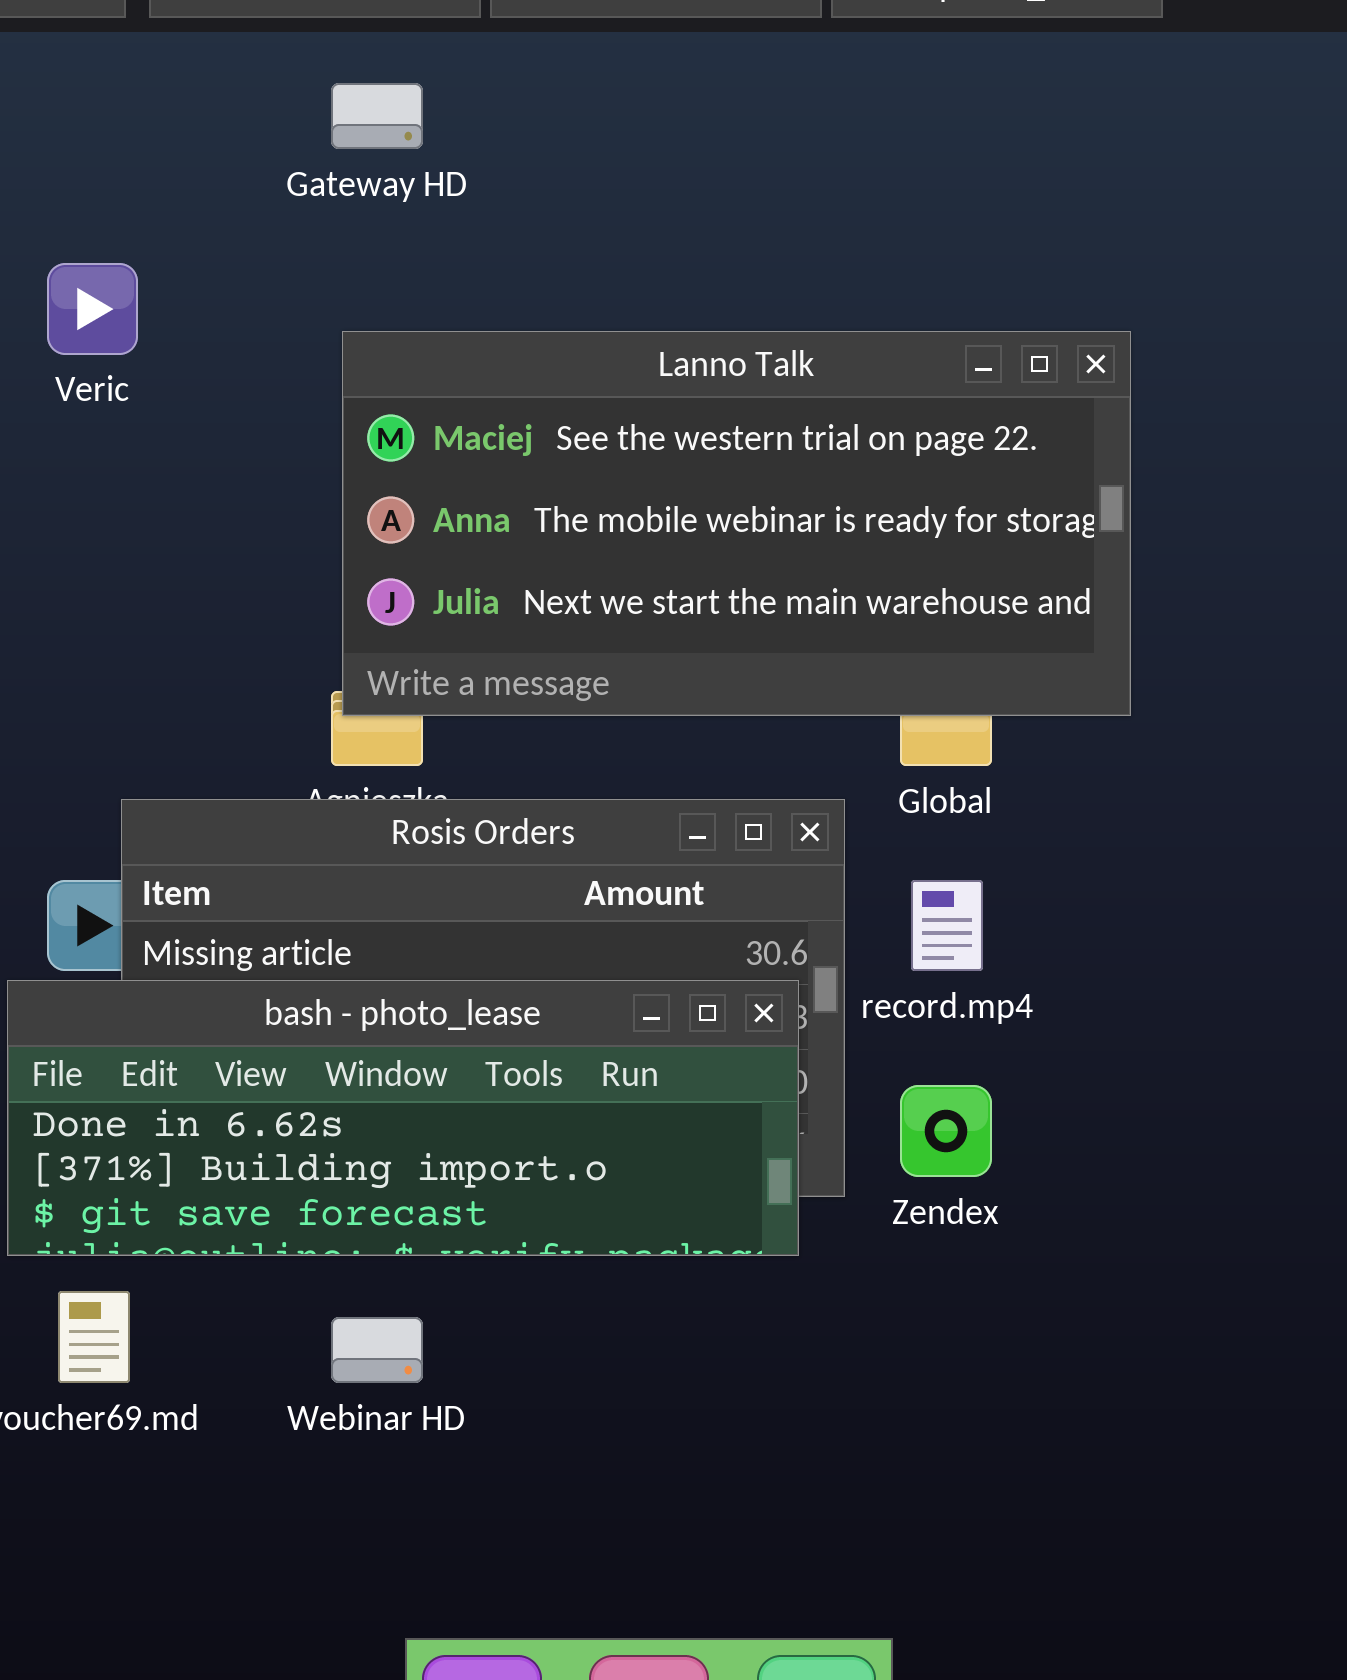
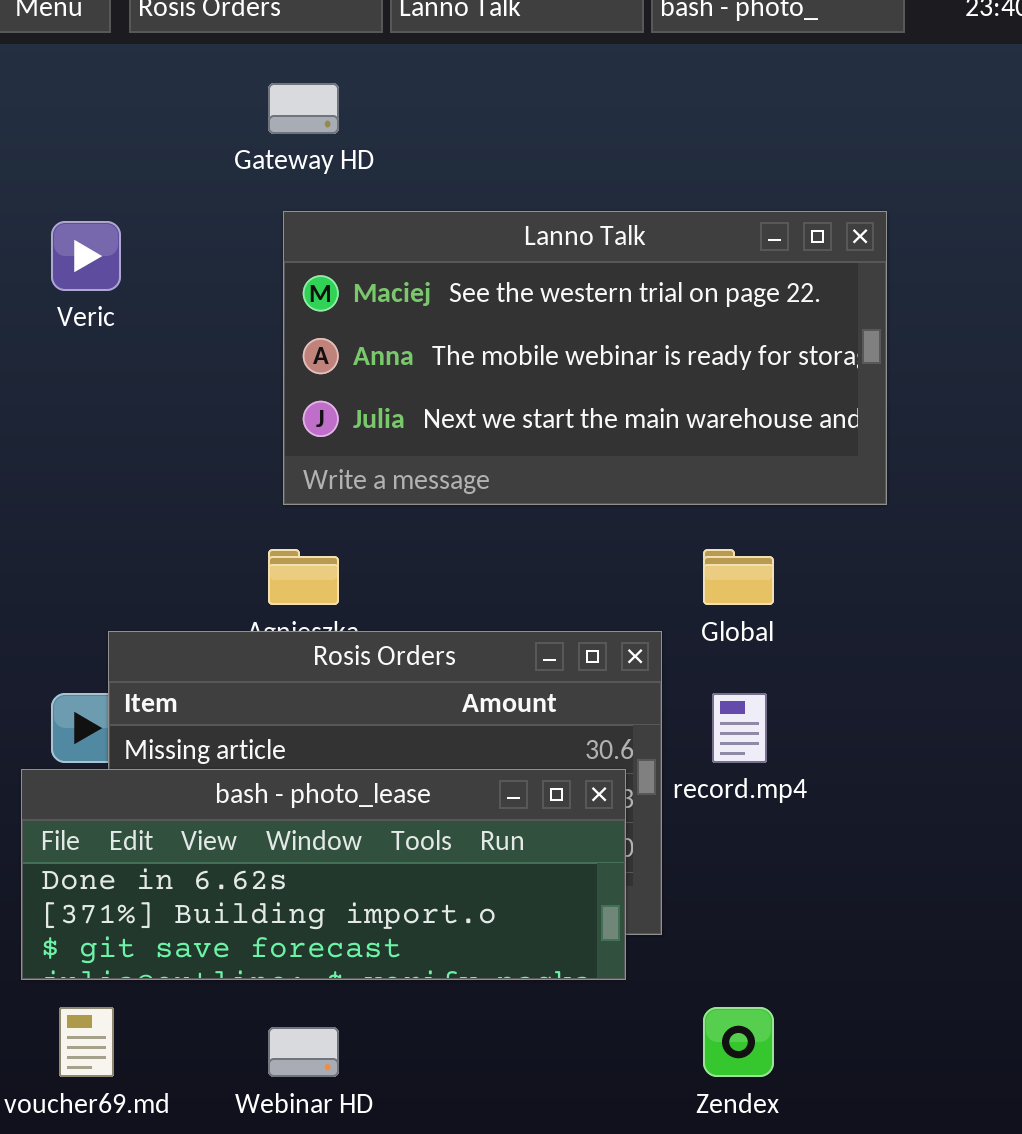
Lanno Talk: [342,331,1131,716] -> [283,211,887,505], moved
Zendex: [900,1085,992,1177] -> [703,1007,774,1077], moved

